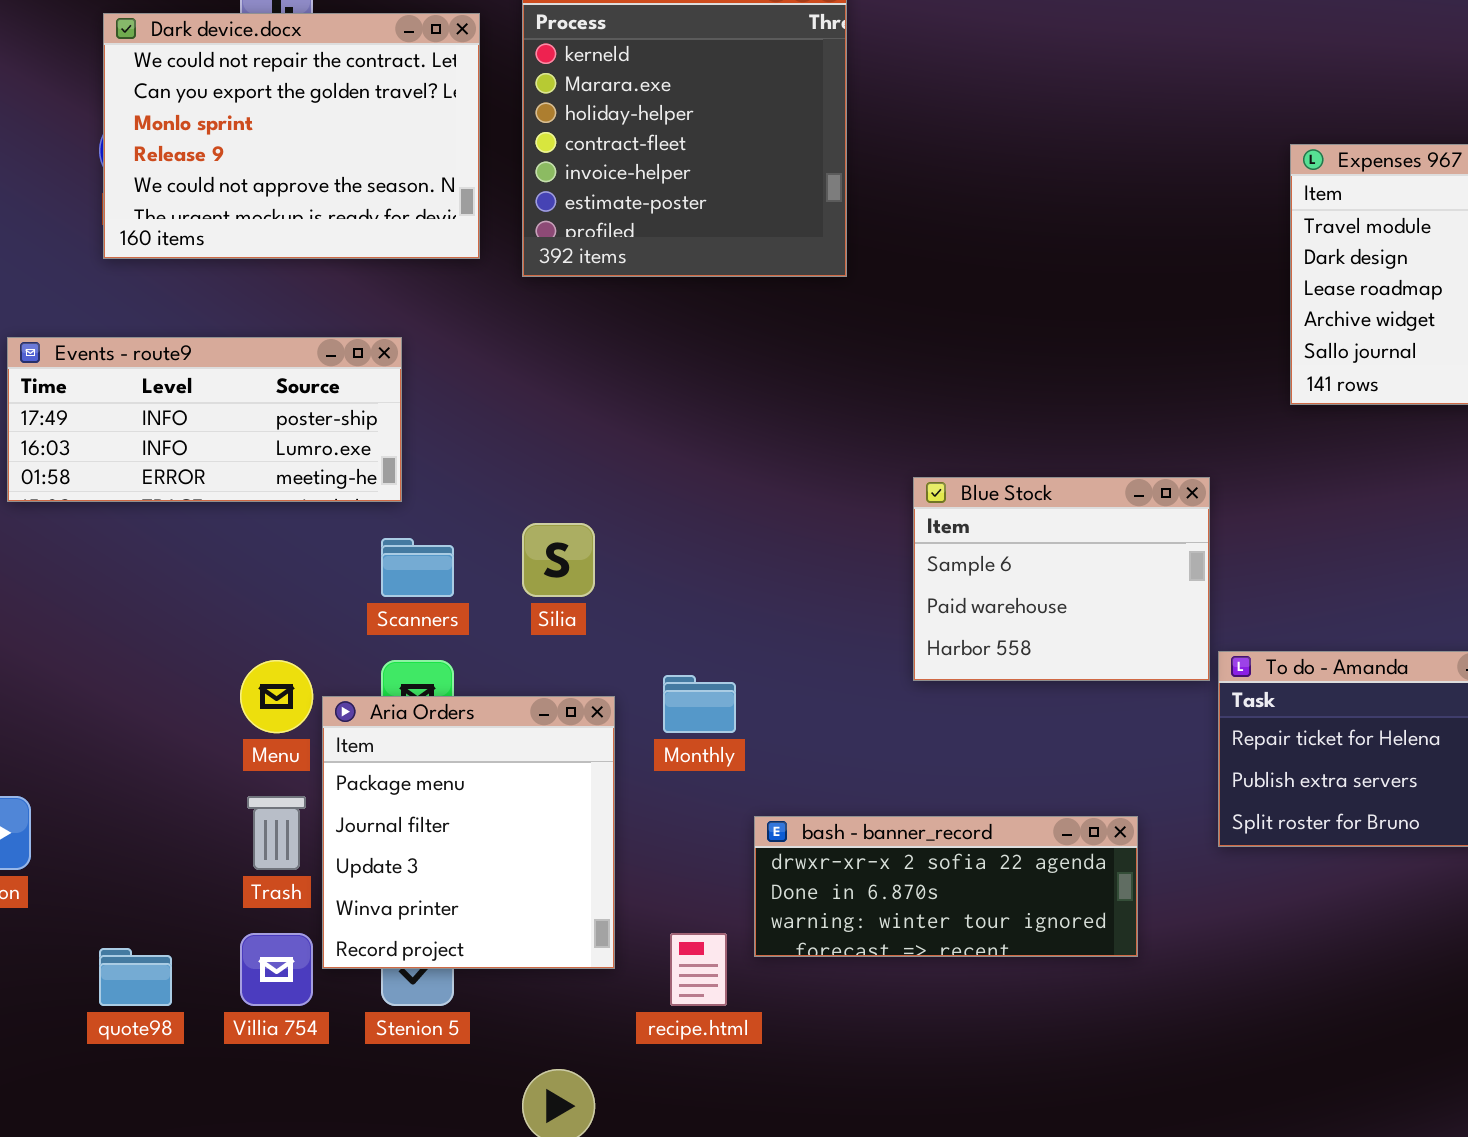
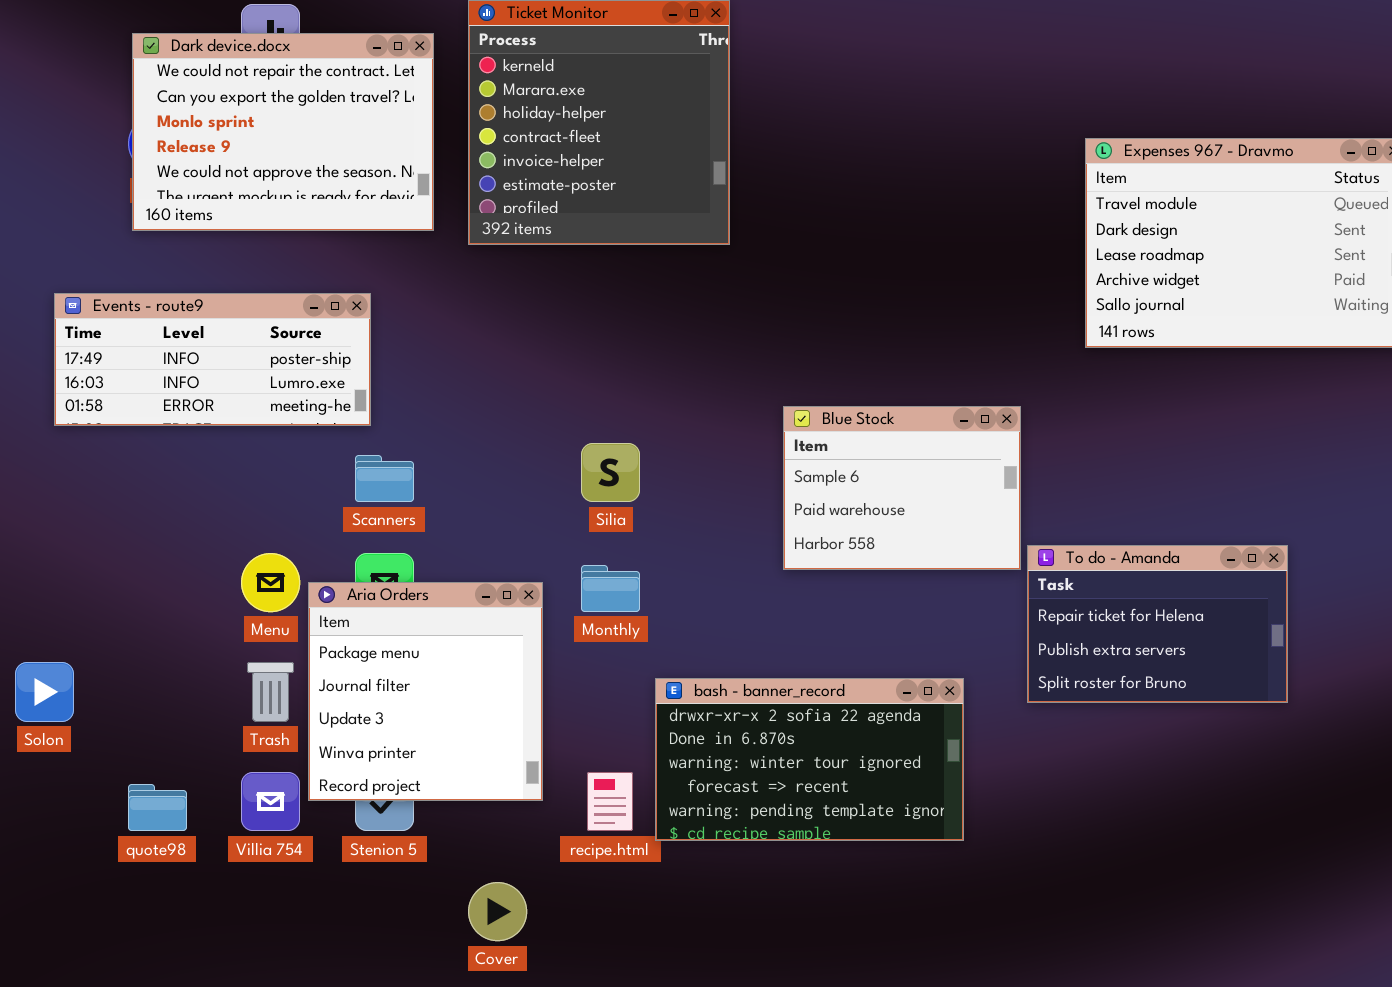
Silia: [522,523,595,597] -> [581,443,640,502], moved
bash - banner_record: [754,816,1138,957] -> [655,678,964,841], resized

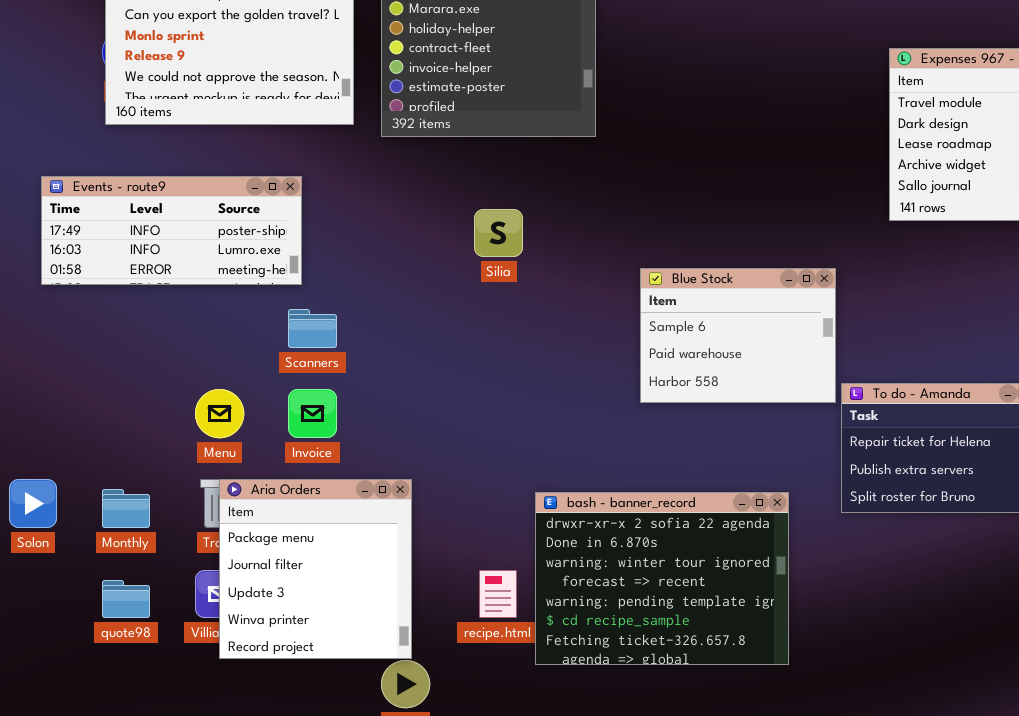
Silia: [581,443,640,502] -> [474,209,523,257], moved
Monthly: [581,565,640,612] -> [102,489,150,528], moved
Aria Orders: [308,582,543,801] -> [219,479,412,659], moved
bash - banner_record: [655,678,964,841] -> [535,492,789,665], resized

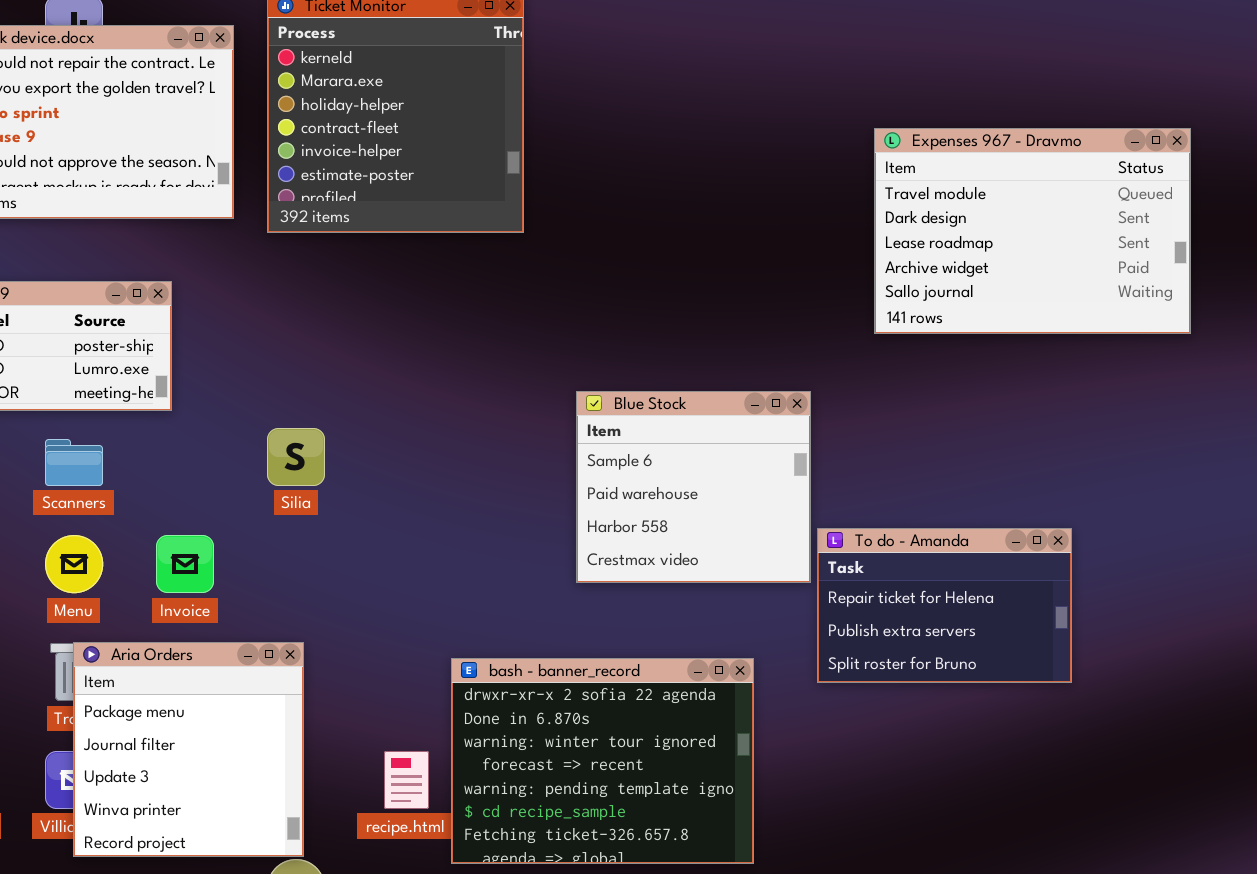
Silia: [474,209,523,257] -> [267,428,325,486], moved
Blue Stock: [640,268,836,403] -> [576,391,811,583], resized
Scanners: [288,309,337,348] -> [45,439,103,486], moved

